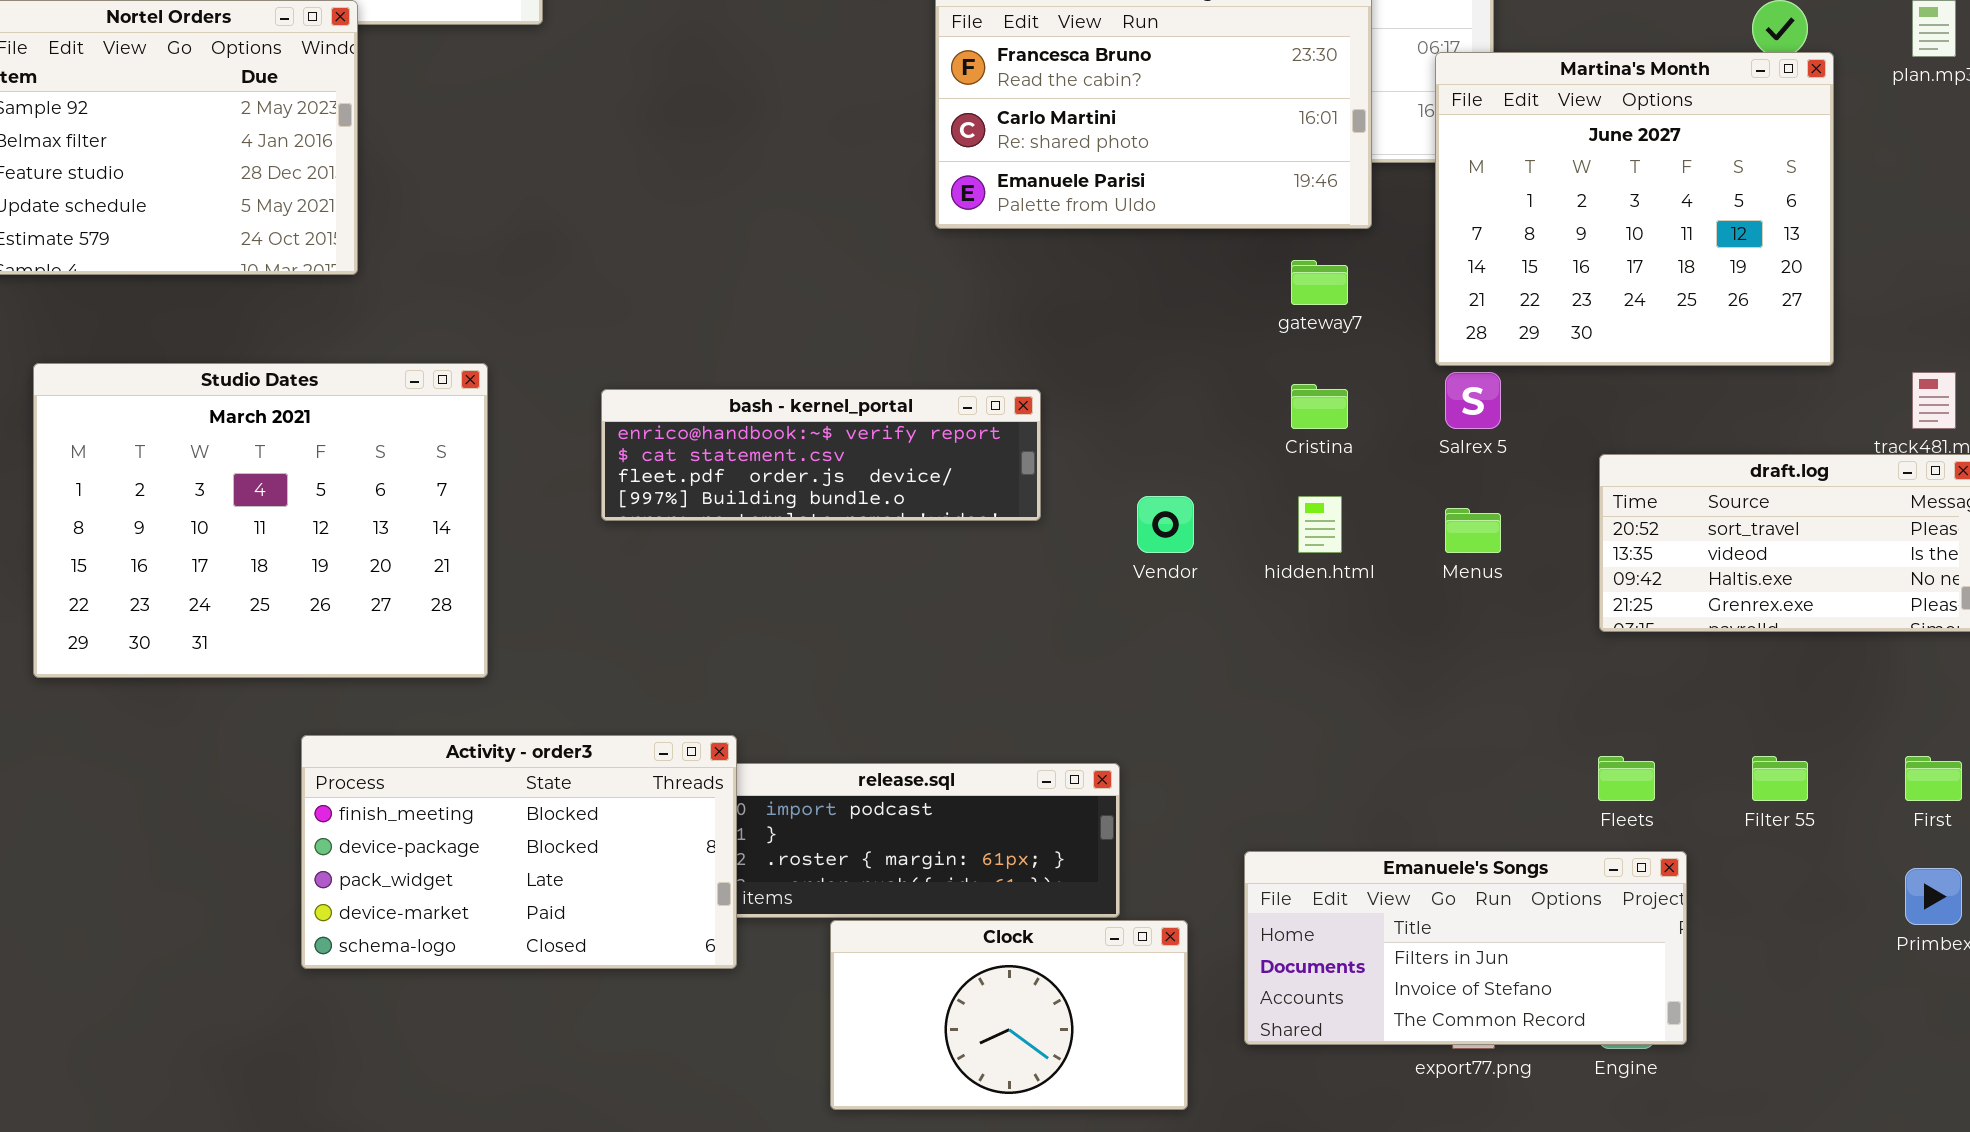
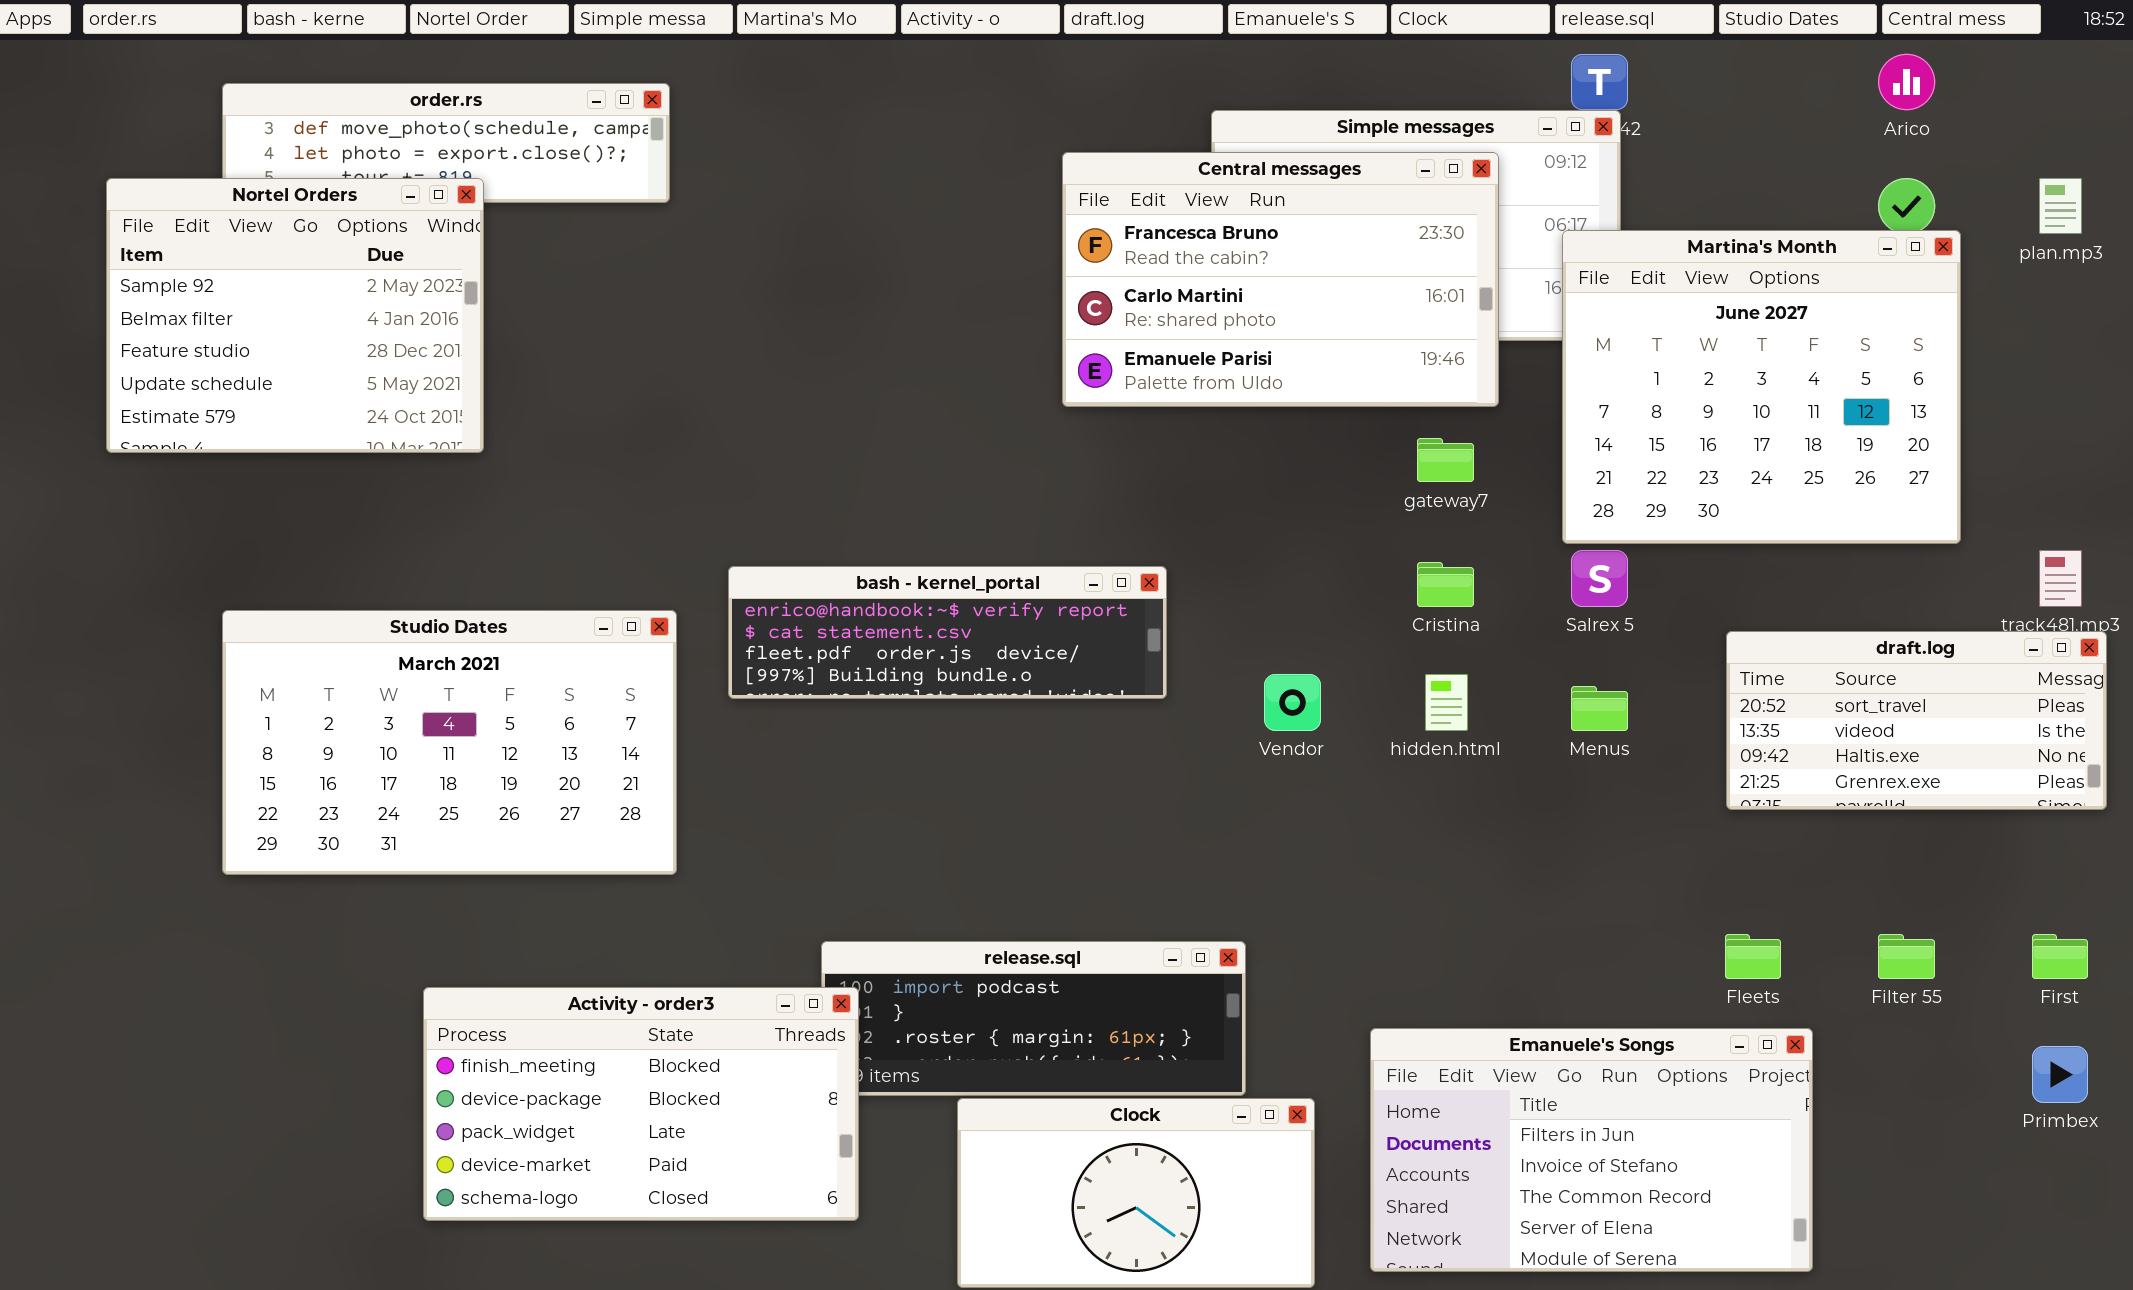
Studio Dates: [33,363,488,678] -> [222,610,677,875], moved, resized
Activity - order3: [301,735,737,969] -> [423,987,859,1221], moved
Emanuele's Songs: [1244,851,1687,1045] -> [1370,1028,1813,1272], resized

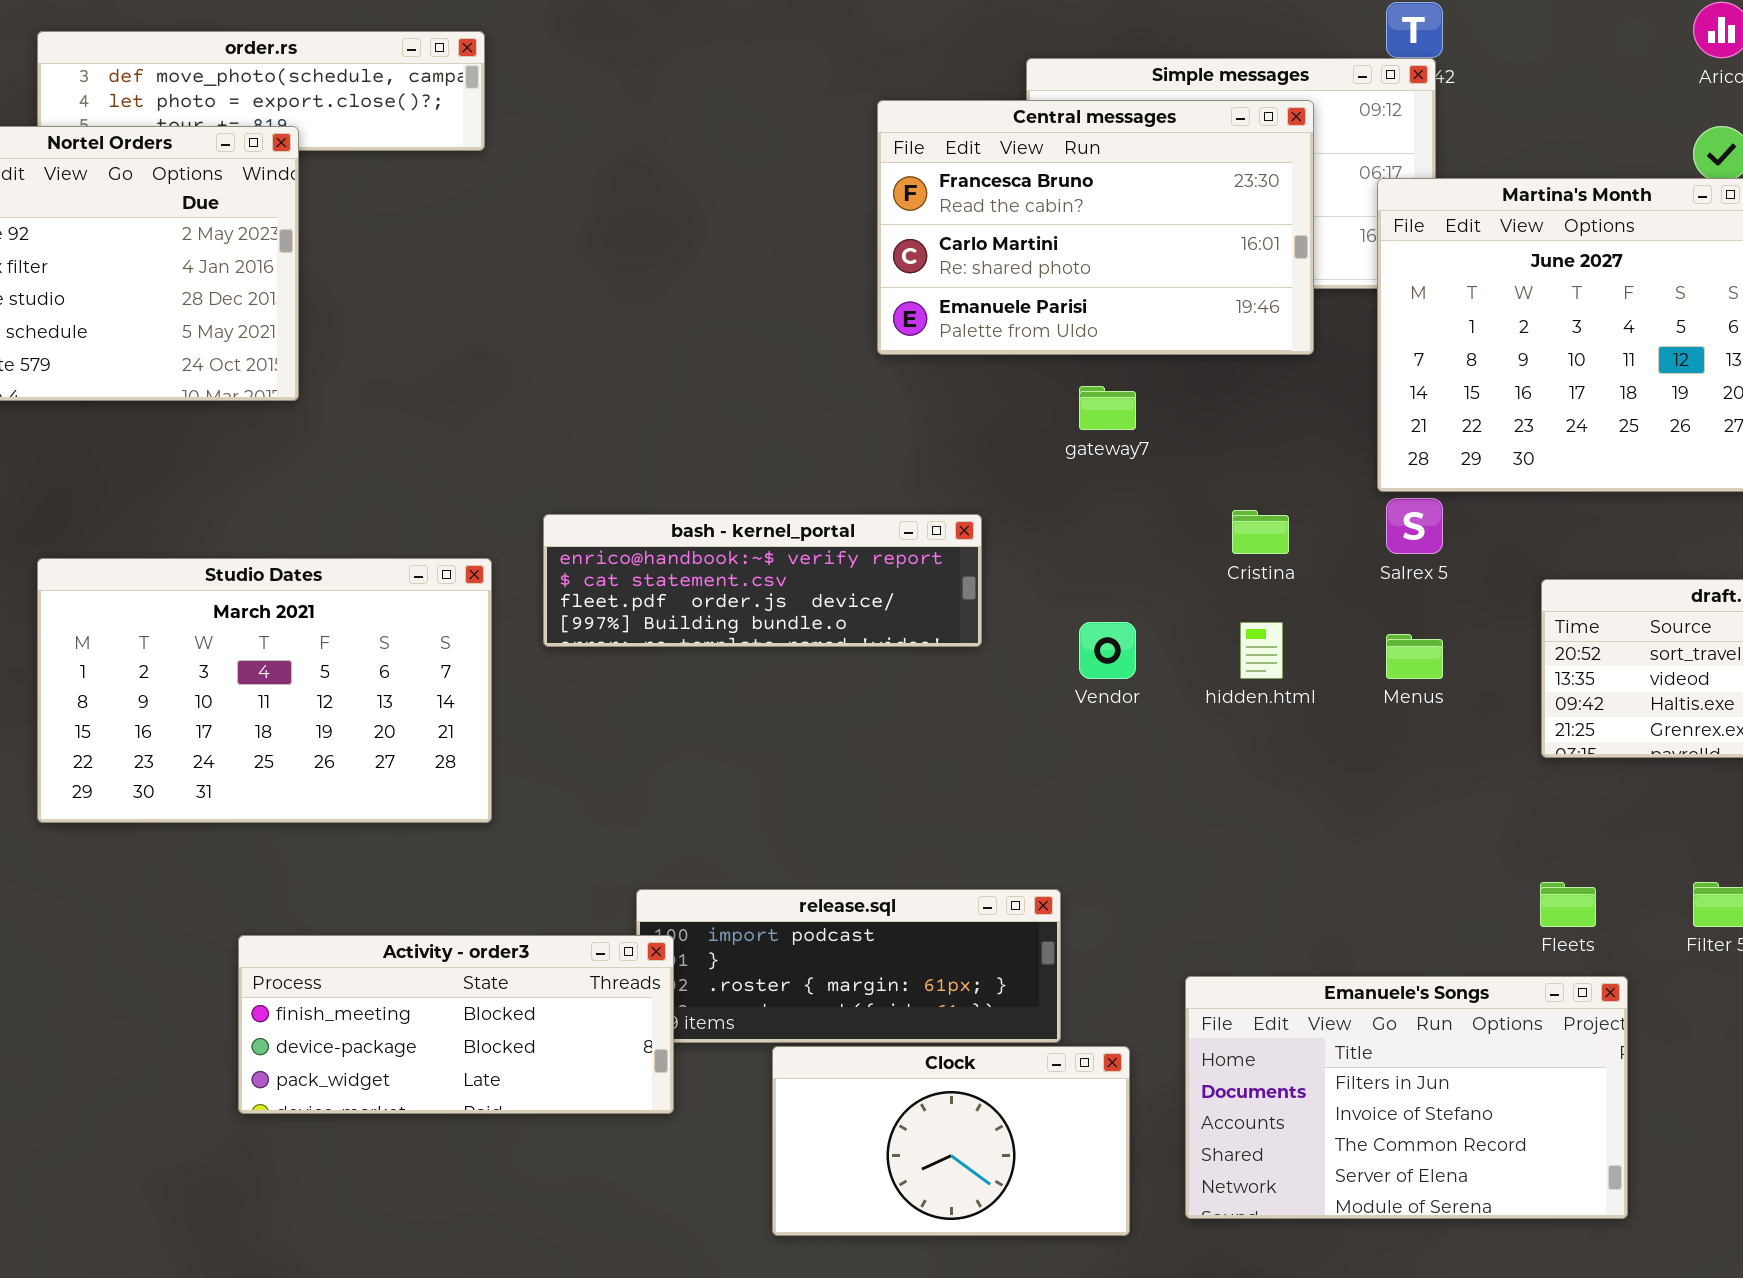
gateway7: [1417,438,1474,482] -> [1079,386,1136,430], moved
Activity - order3: [423,987,859,1221] -> [238,935,674,1114], resized

